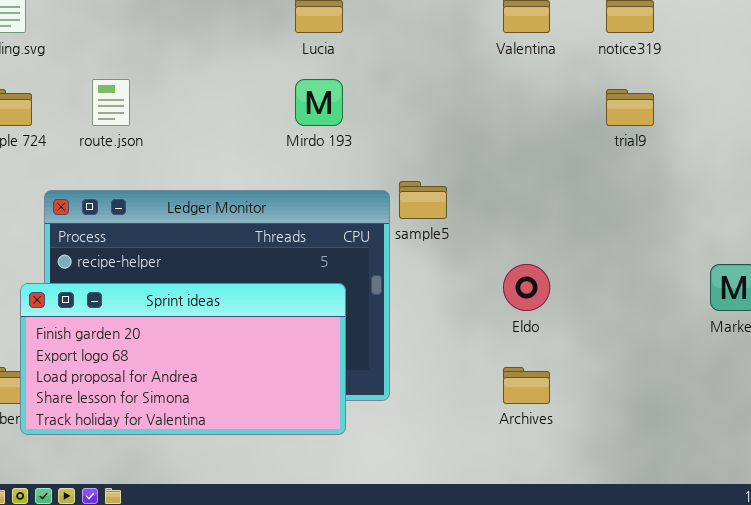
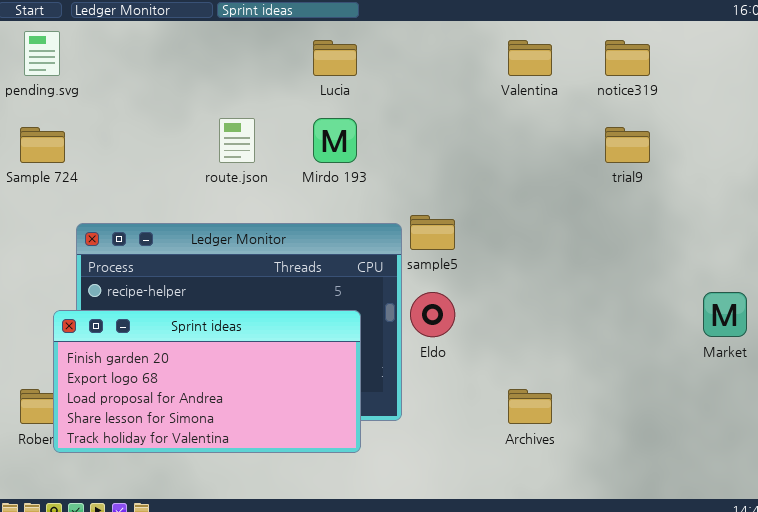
route.json: [92,79,130,126] -> [219,118,255,163], moved
Eldo: [503,264,550,311] -> [410,292,455,337], moved

